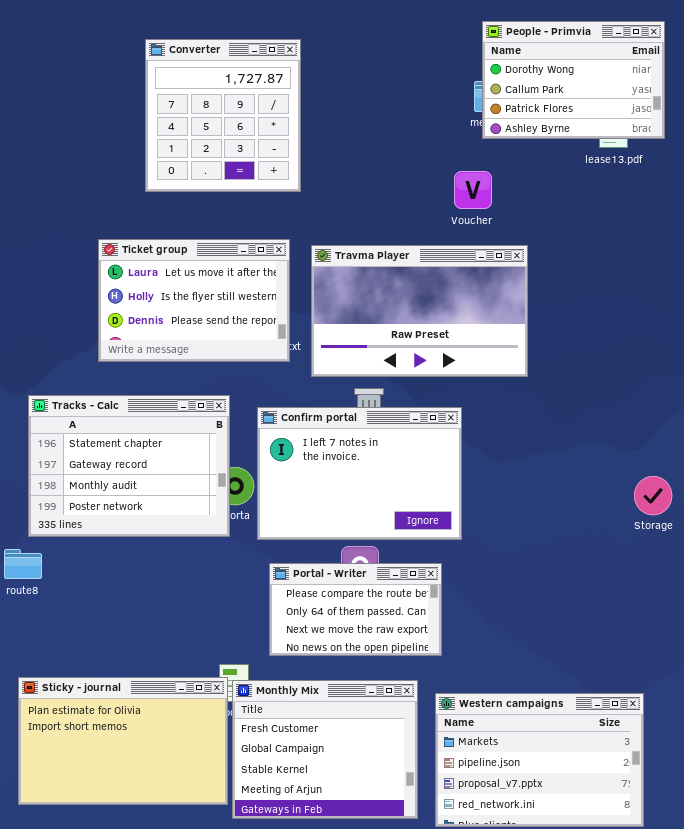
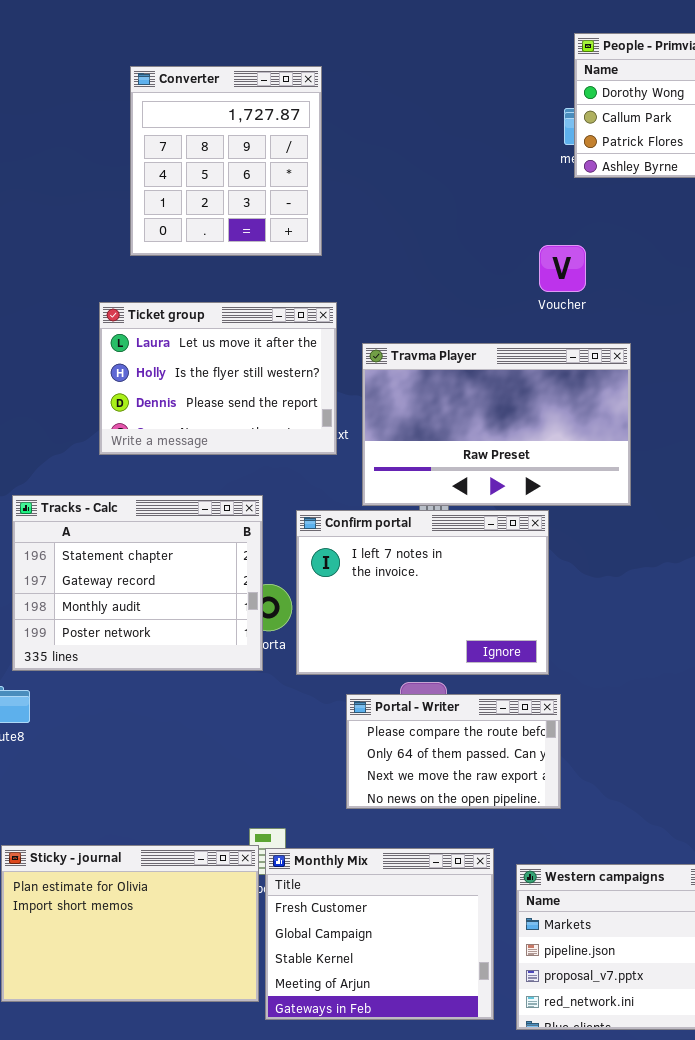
Converter: [145,39,301,192] -> [130,66,322,256], moved
Voucher: [454,171,492,209] -> [539,245,586,292], moved
Travma Player: [311,245,528,377] -> [362,343,631,506], moved
Portal - Writer: [269,563,442,656] -> [346,694,561,809], moved

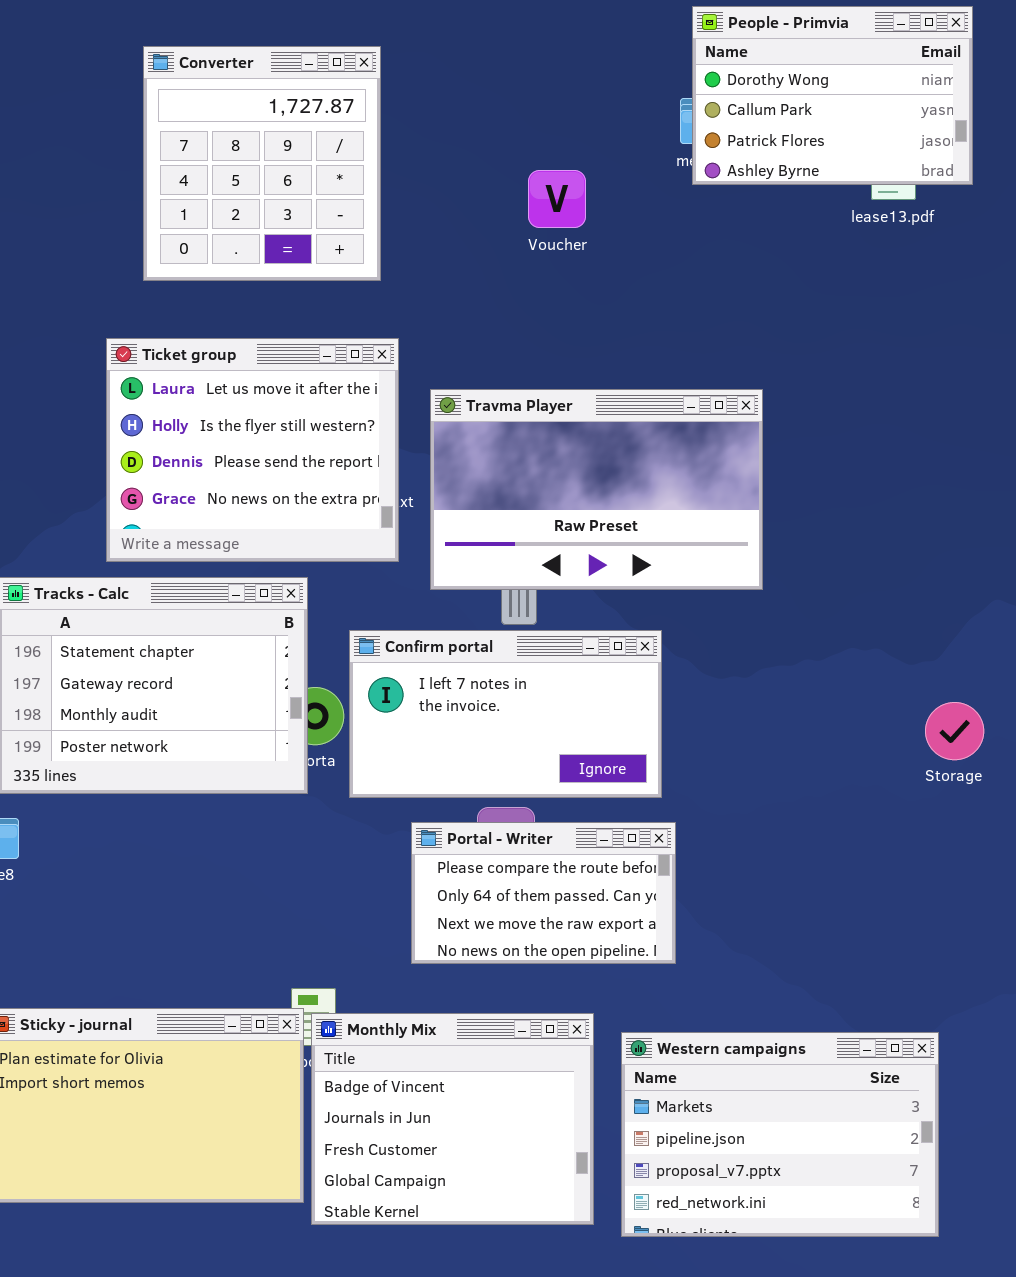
Voucher: [539,245,586,292] -> [528,170,586,228], moved
Ticket group: [99,302,337,455] -> [106,338,399,562], resized
Confirm portal: [296,510,549,675] -> [349,630,662,798], resized
Monthly Mix: [265,848,494,1020] -> [311,1013,594,1225], scrolled up 2 rows

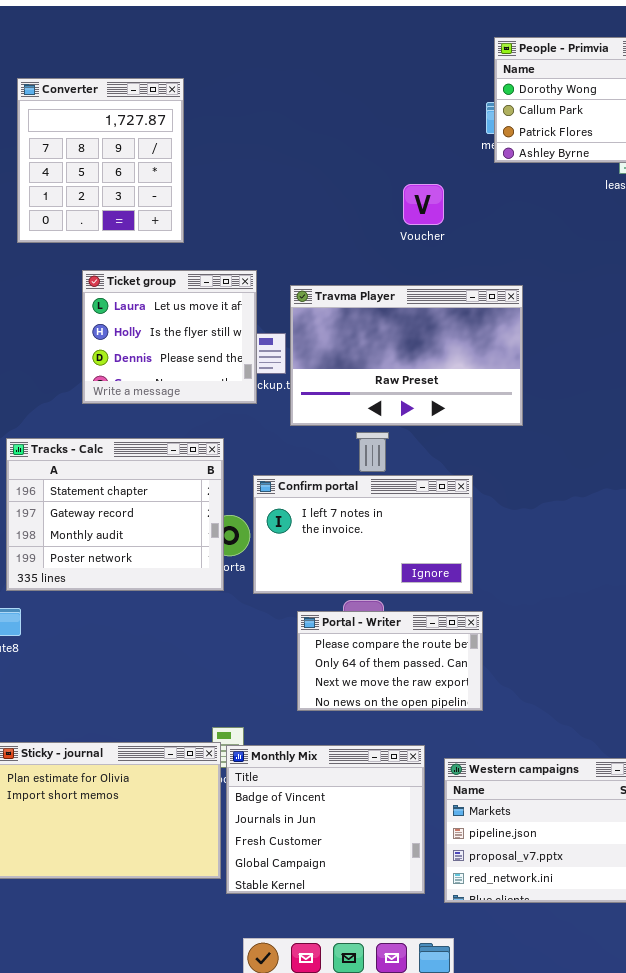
Converter: [143,46,381,281] -> [17,78,184,243], moved
Voucher: [528,170,586,228] -> [403,184,444,225], moved
Ticket group: [106,338,399,562] -> [82,270,257,404], resized
Travma Player: [430,389,763,590] -> [290,285,523,426], moved

